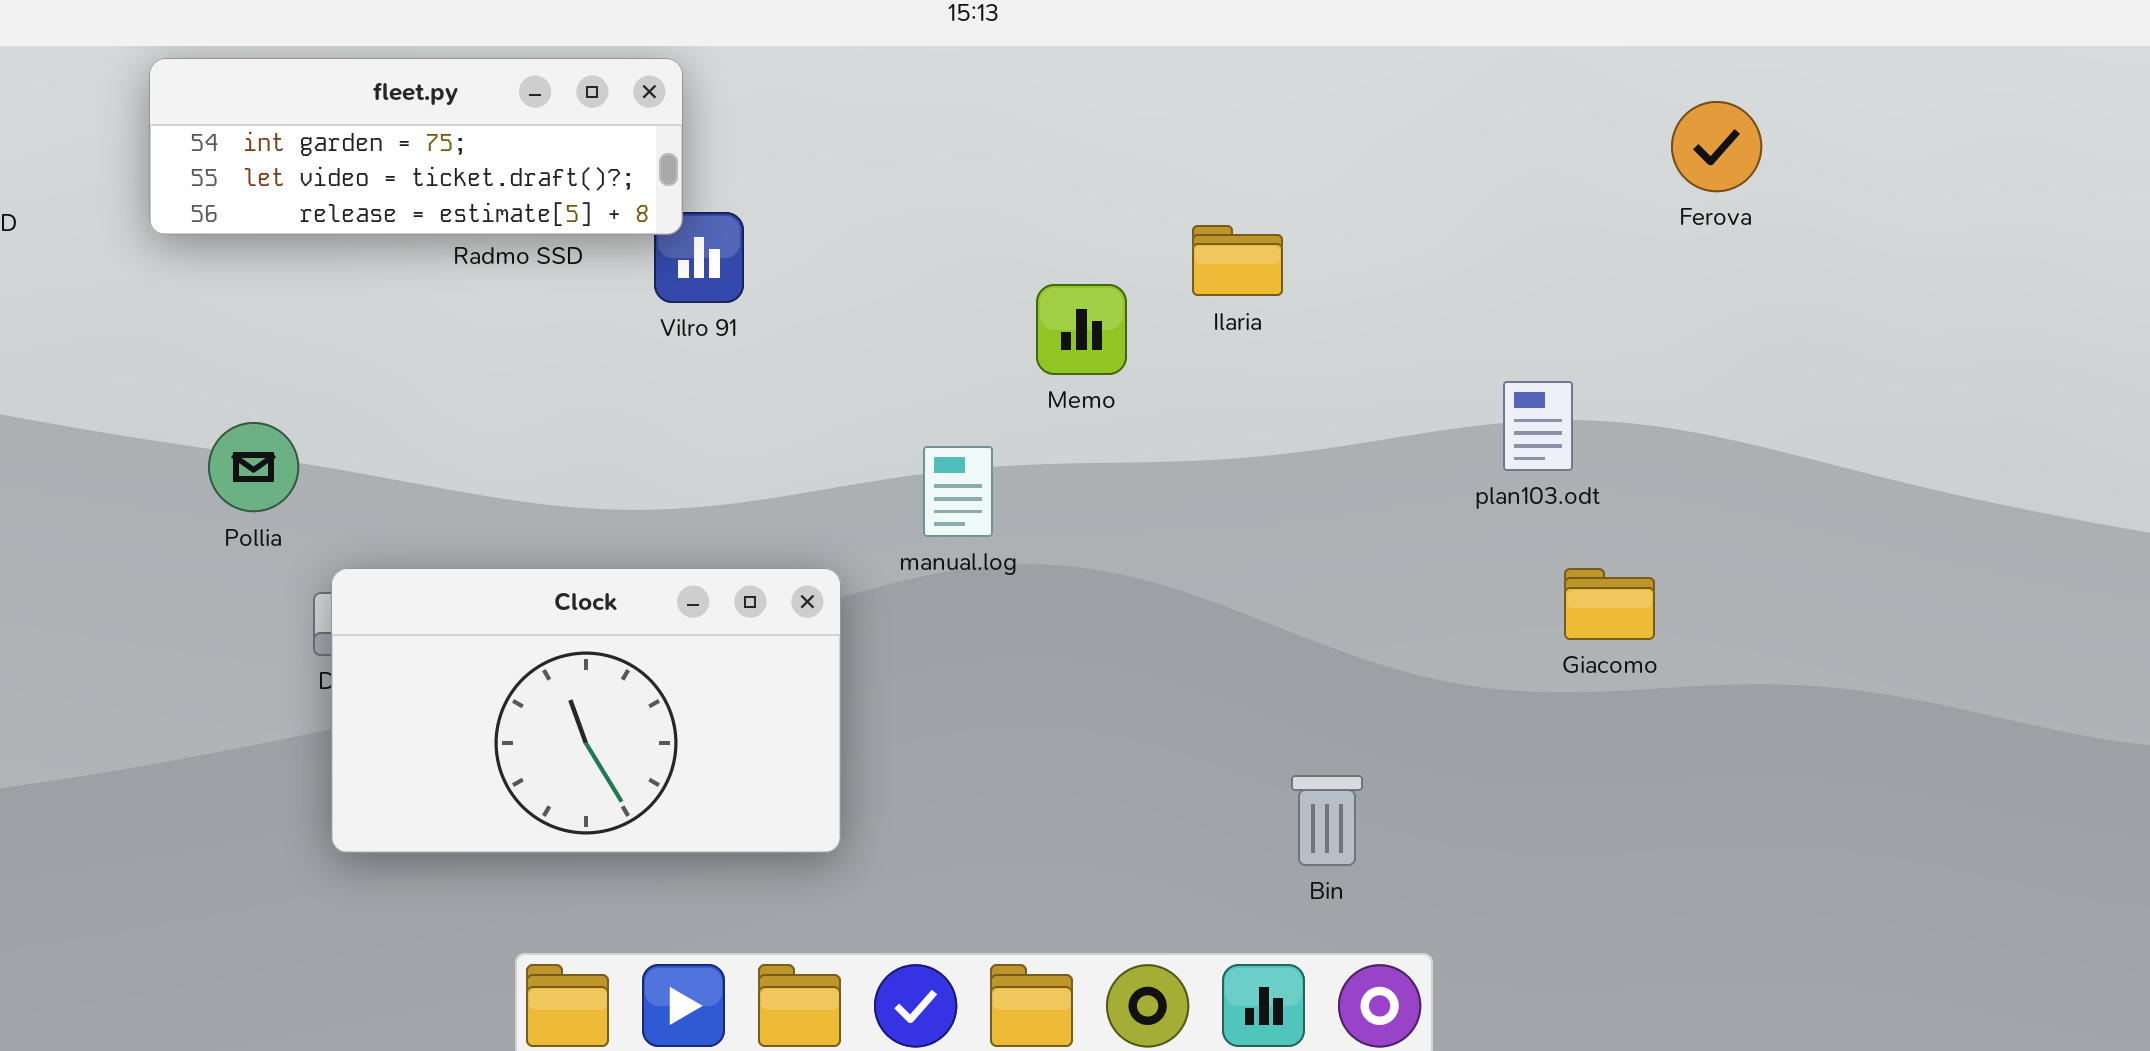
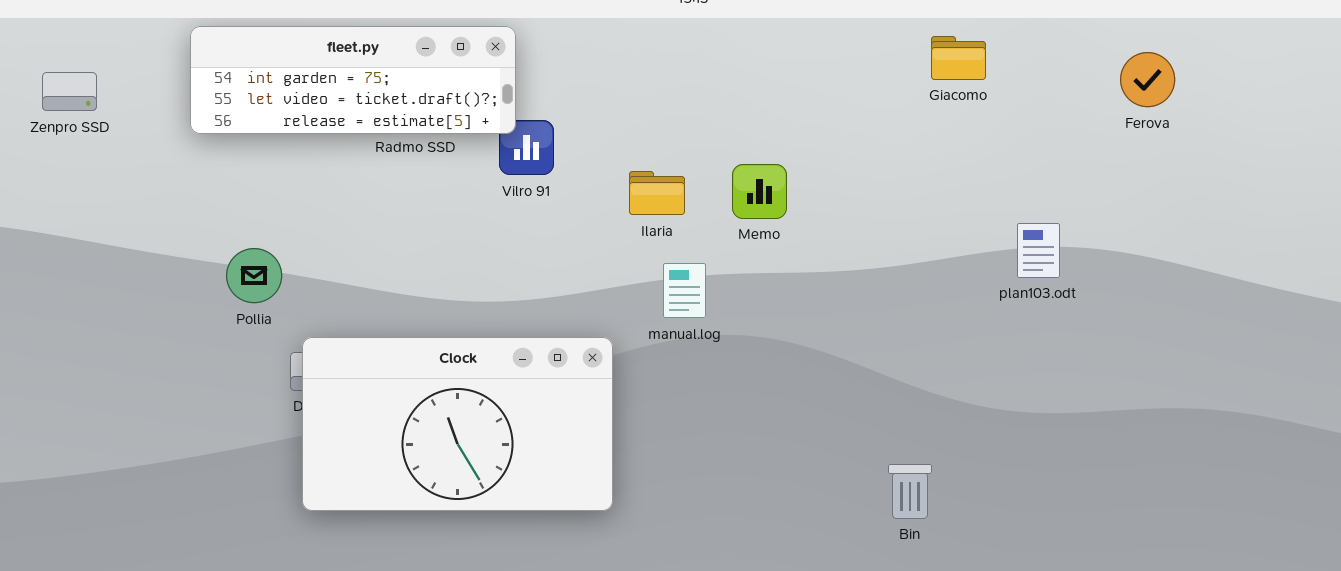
Ilaria: [1192,225,1283,296] -> [629,171,685,215], moved
Giacomo: [1564,568,1655,640] -> [931,36,986,80], moved

